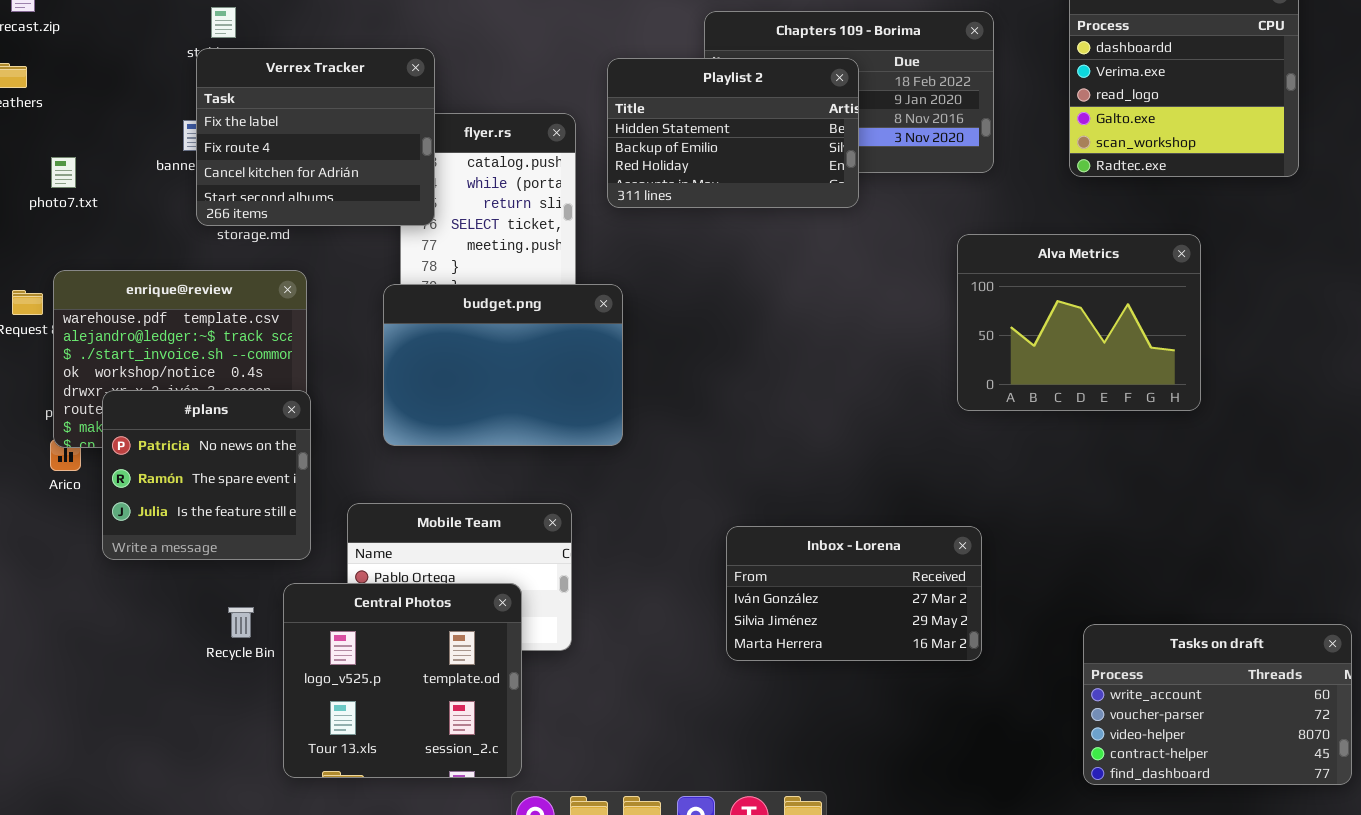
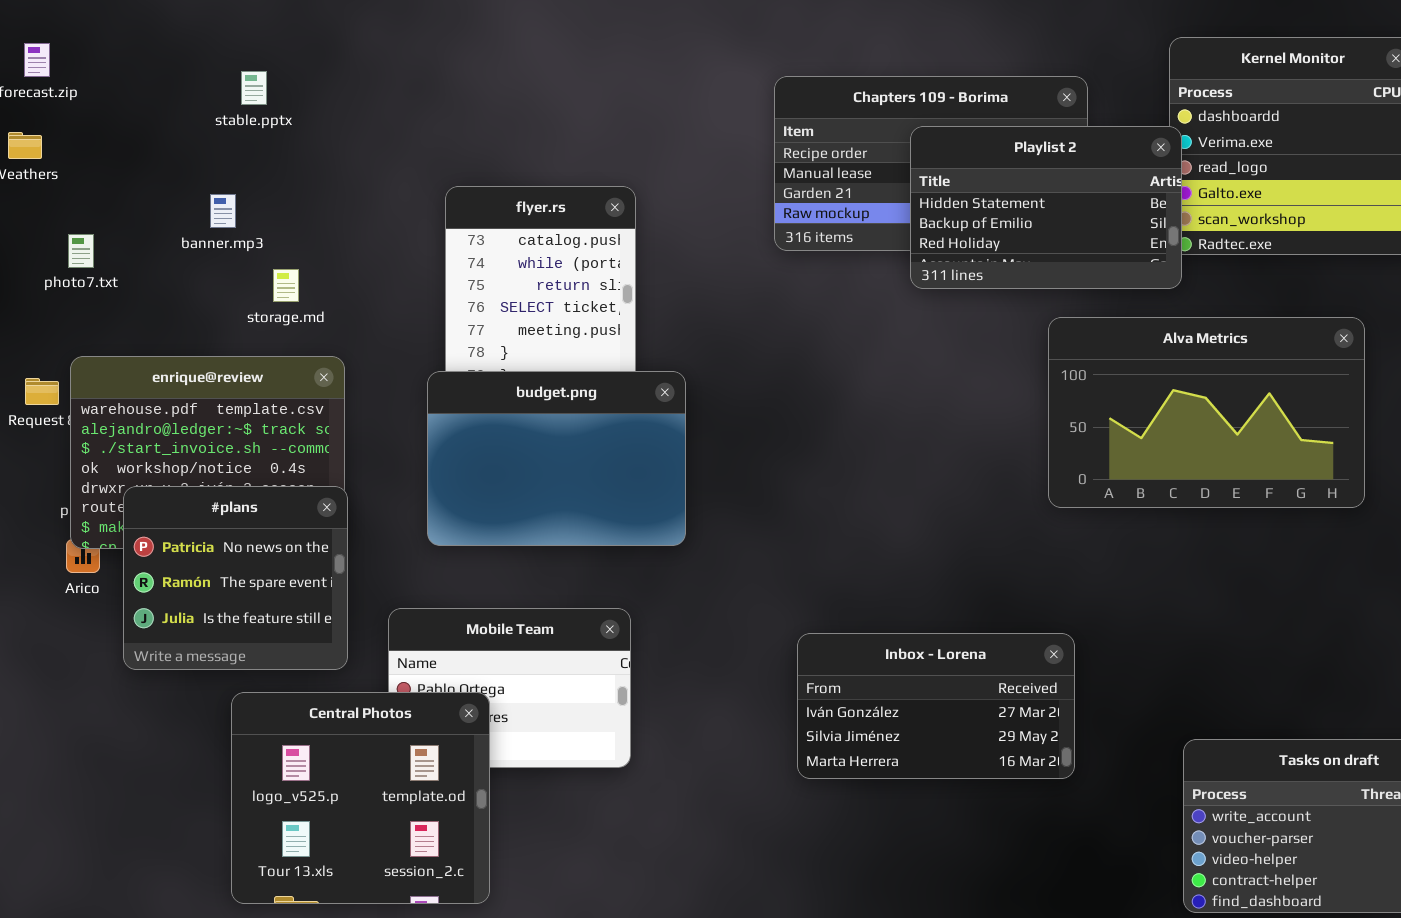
Verrex Tracker: [196,48,435,226] -> none, closed
Playlist 2: [607,58,859,208] -> [910,126,1182,289], moved
Alva Metrics: [957,234,1201,411] -> [1048,317,1365,508], resized
Central Photos: [283,583,522,778] -> [231,692,490,904], moved

